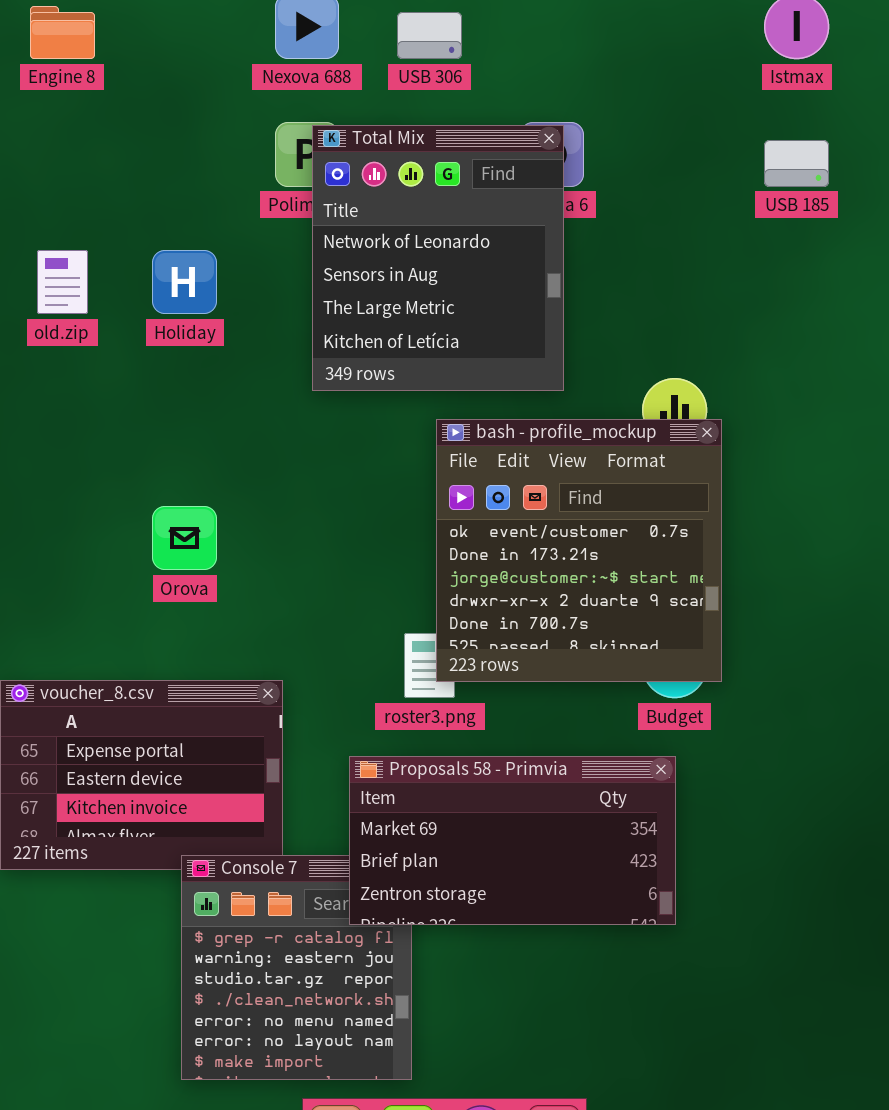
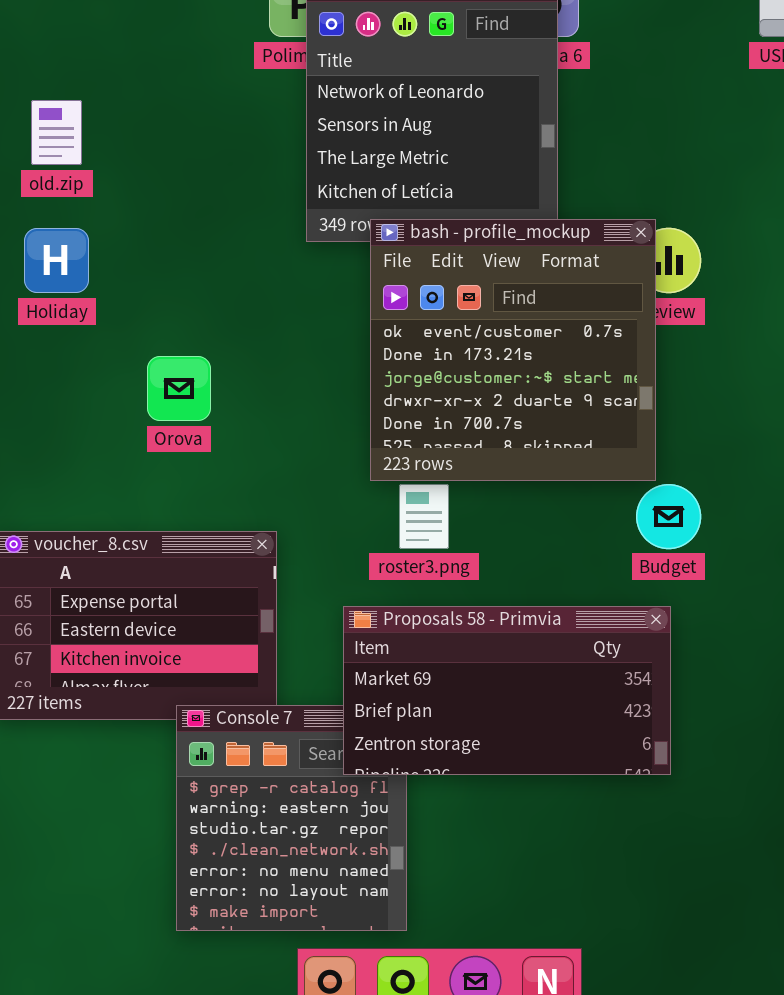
Holiday: [152,250,217,314] -> [24,228,89,293], moved
bash - profile_mockup: [436,419,722,682] -> [370,219,656,481], moved

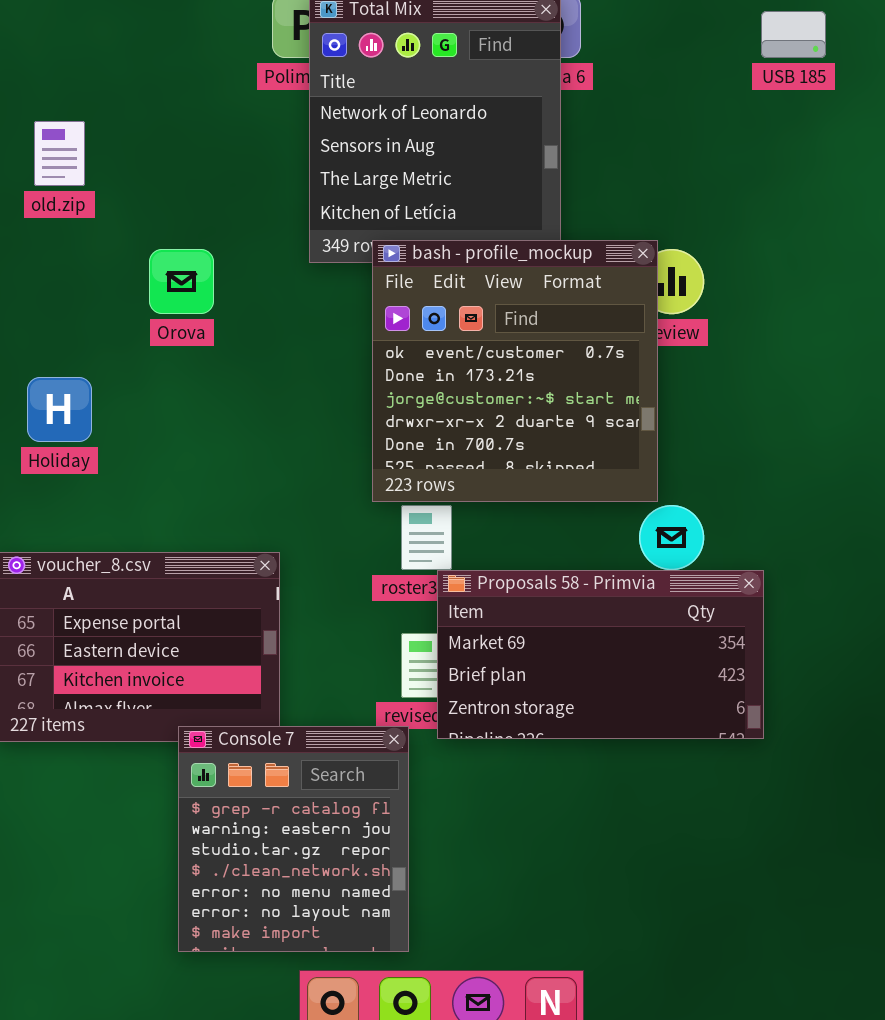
Holiday: [24,228,89,293] -> [27,377,92,442], moved
Orova: [147,356,211,421] -> [149,249,214,314], moved
Proposals 58 - Primvia: [343,606,671,775] -> [437,570,764,739], moved

